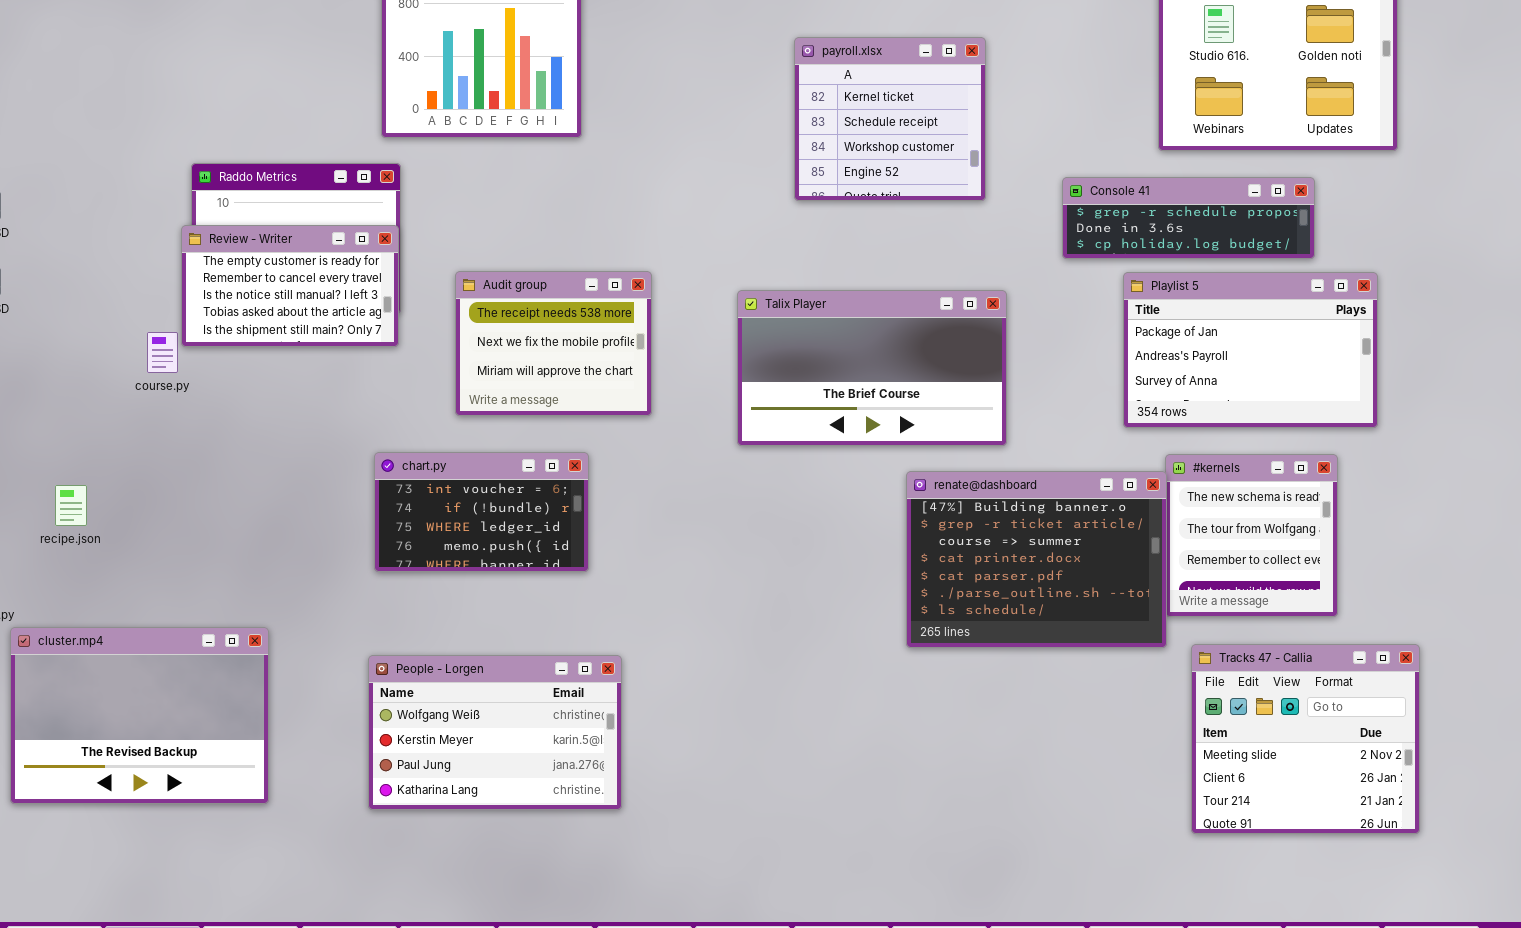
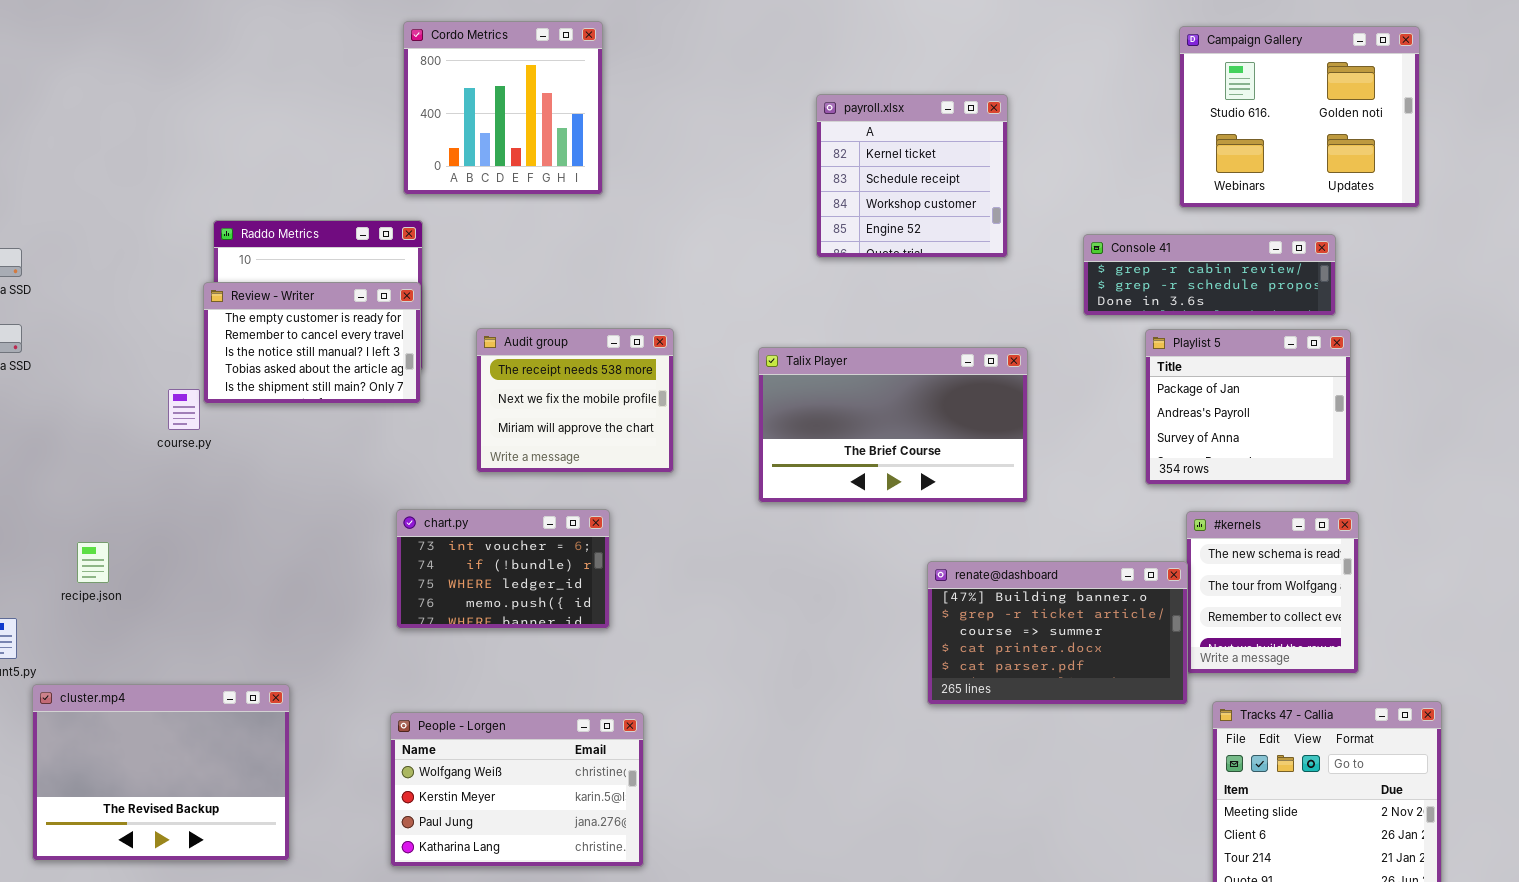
Console 41: [1062,177,1315,259] -> [1083,234,1336,316], scrolled up 1 row
Playlist 5: [1123,272,1378,428] -> [1145,329,1351,485], resized
renate@dashboard: [906,471,1167,648] -> [927,561,1188,705], resized

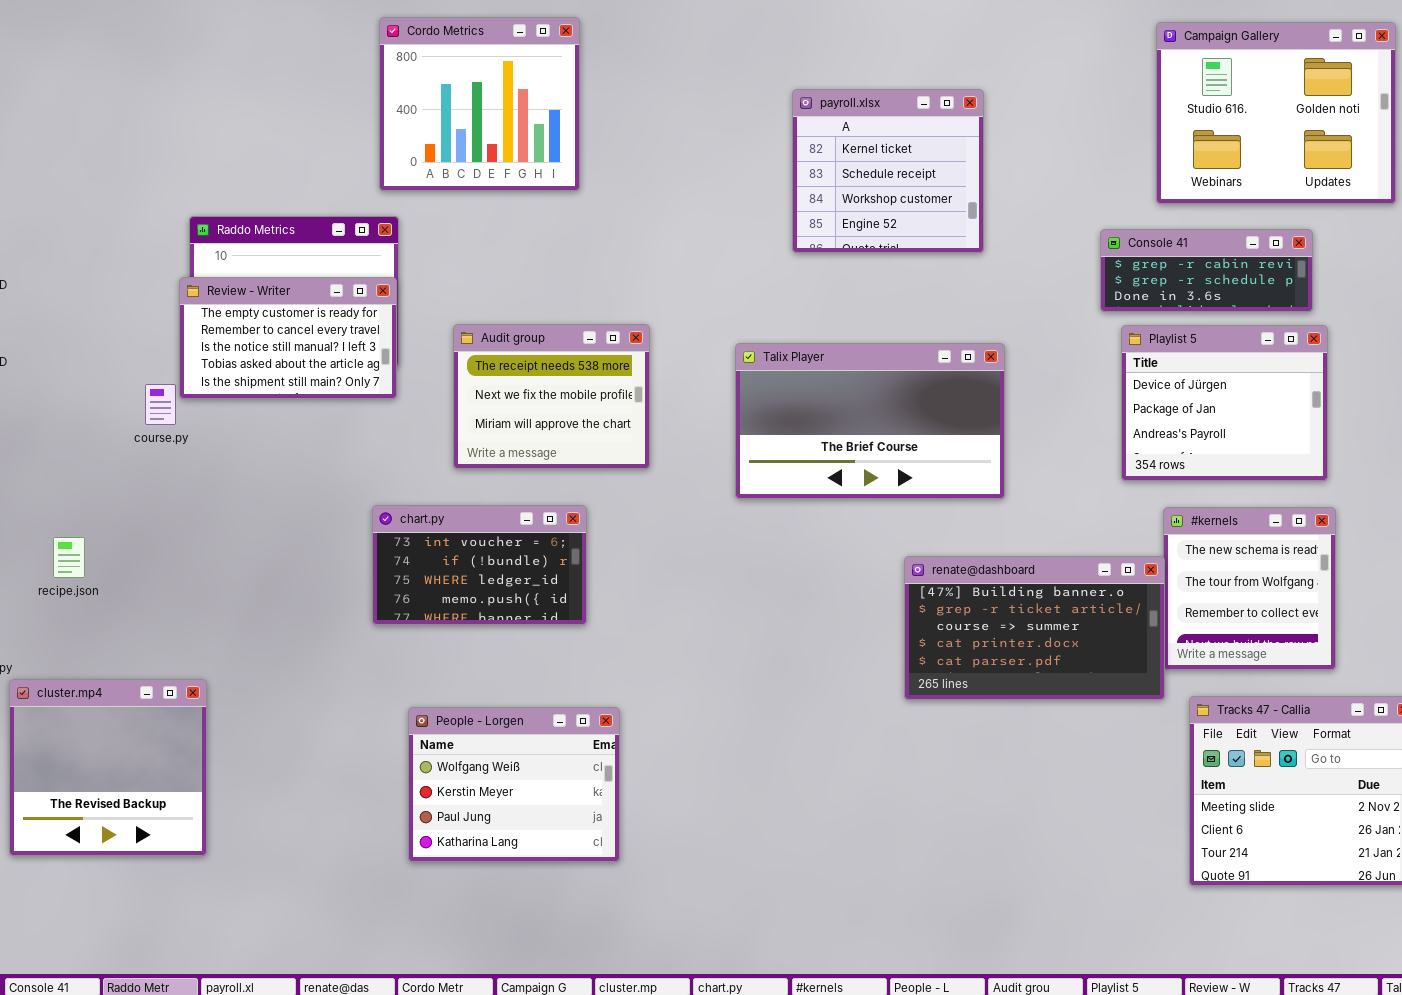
Console 41: [1083,234,1336,316] -> [1100,229,1313,312], resized
Playlist 5: [1145,329,1351,485] -> [1121,325,1328,481], scrolled up 1 row
cluster.mp4: [32,684,290,861] -> [9,679,207,856], resized
People - Lorgen: [390,712,644,867] -> [408,707,620,862], resized

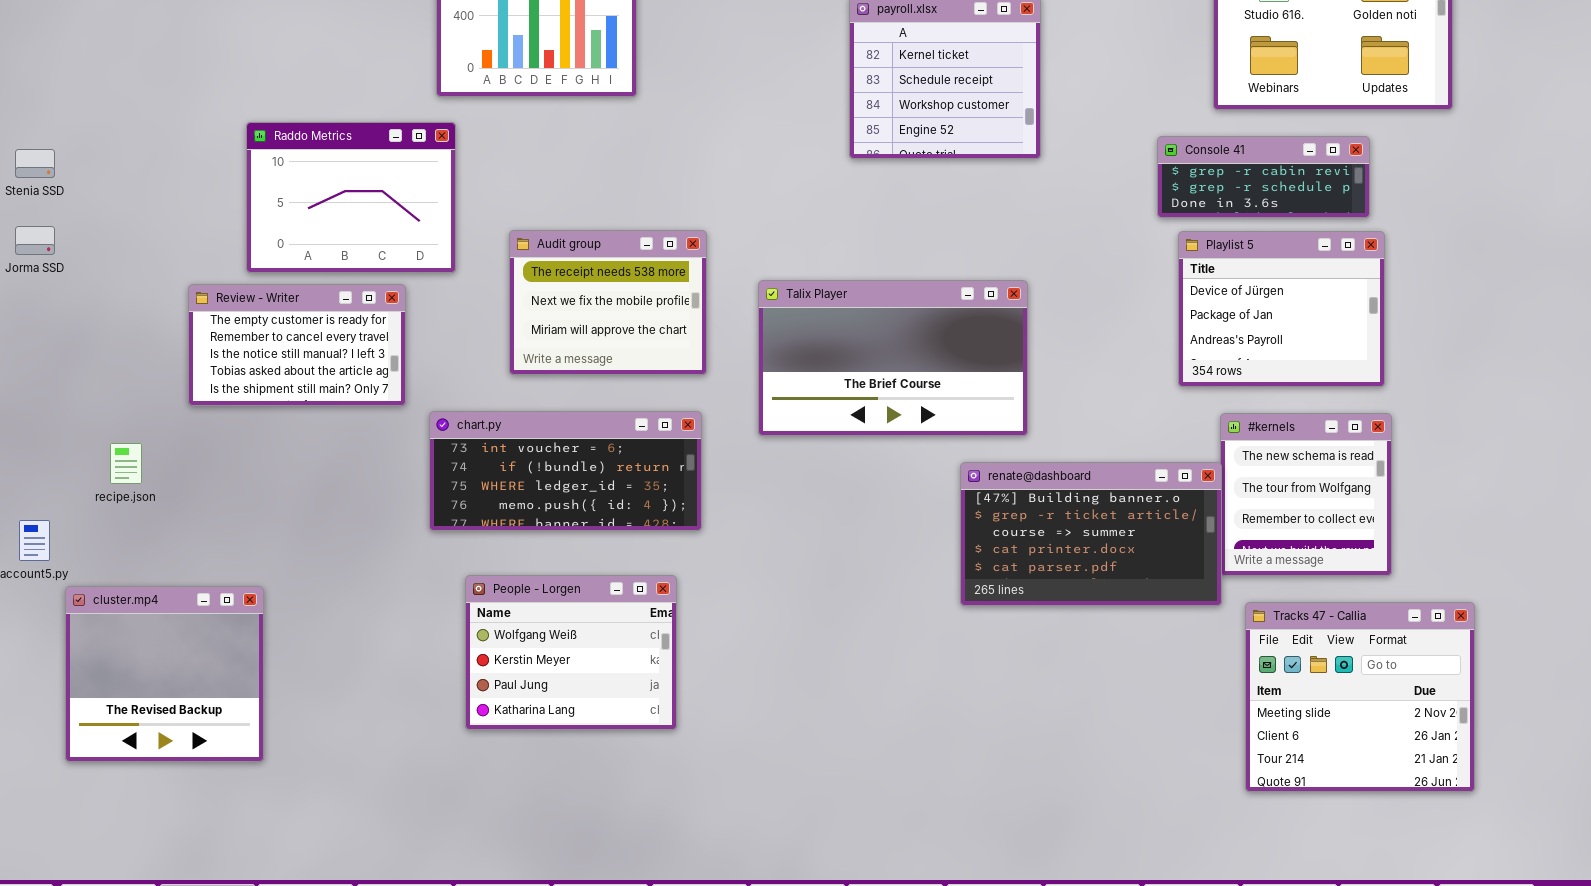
Review - Writer: [179,277,397,399] -> [188,284,406,406], moved
Talix Player: [735,343,1005,499] -> [758,280,1028,436], moved
chart.py: [372,505,587,625] -> [429,411,702,531], resized
People - Lorgen: [408,707,620,862] -> [465,575,677,730], moved

